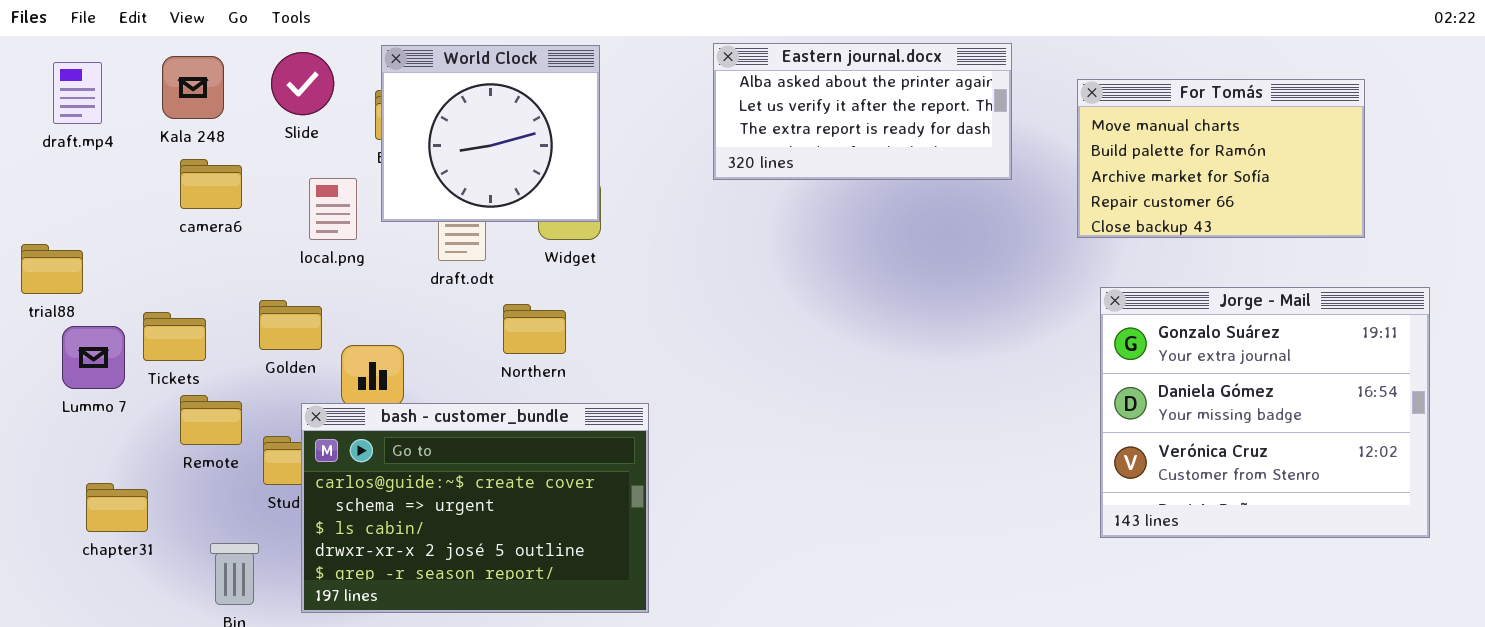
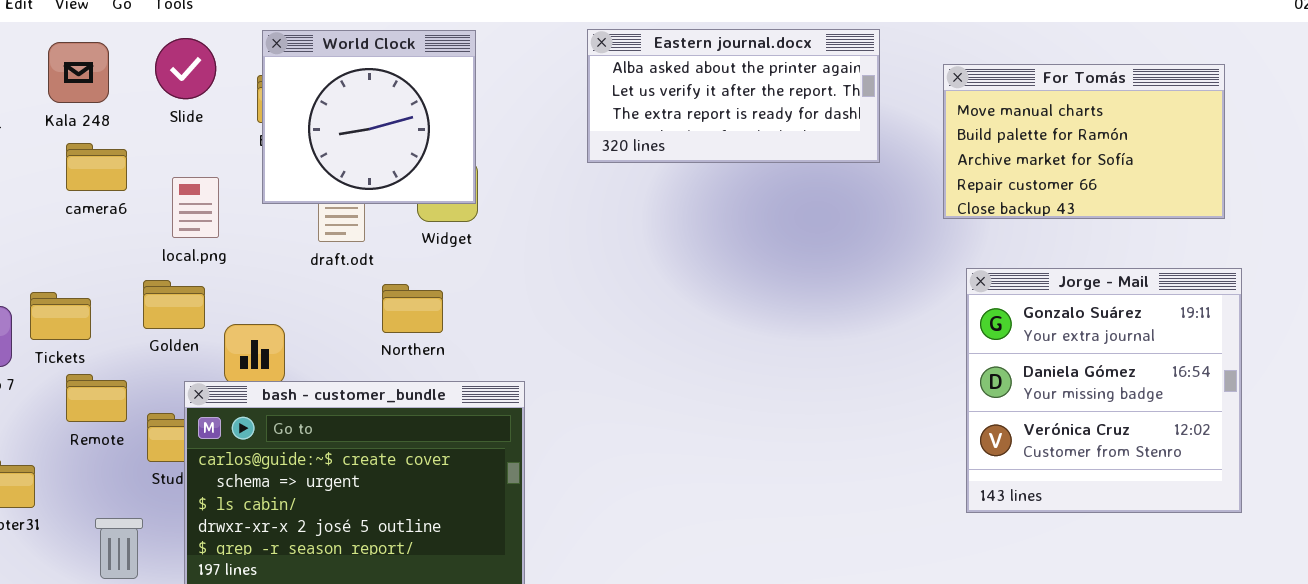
local.png: [309,178,357,240] -> [172,177,219,238], moved
Jorge - Mail: [1100,287,1430,538] -> [966,268,1242,513], resized

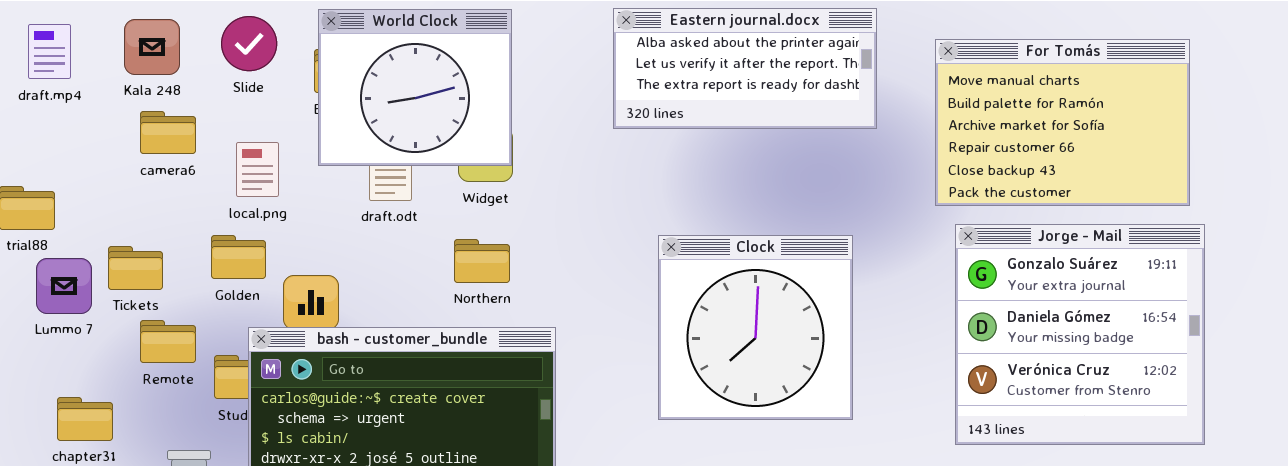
For Tomás: [943,64,1225,219] -> [935,39,1190,206], resized
Clock: none -> [658,235,853,420], opened
Northern: [382,284,443,333] -> [454,239,510,283], moved

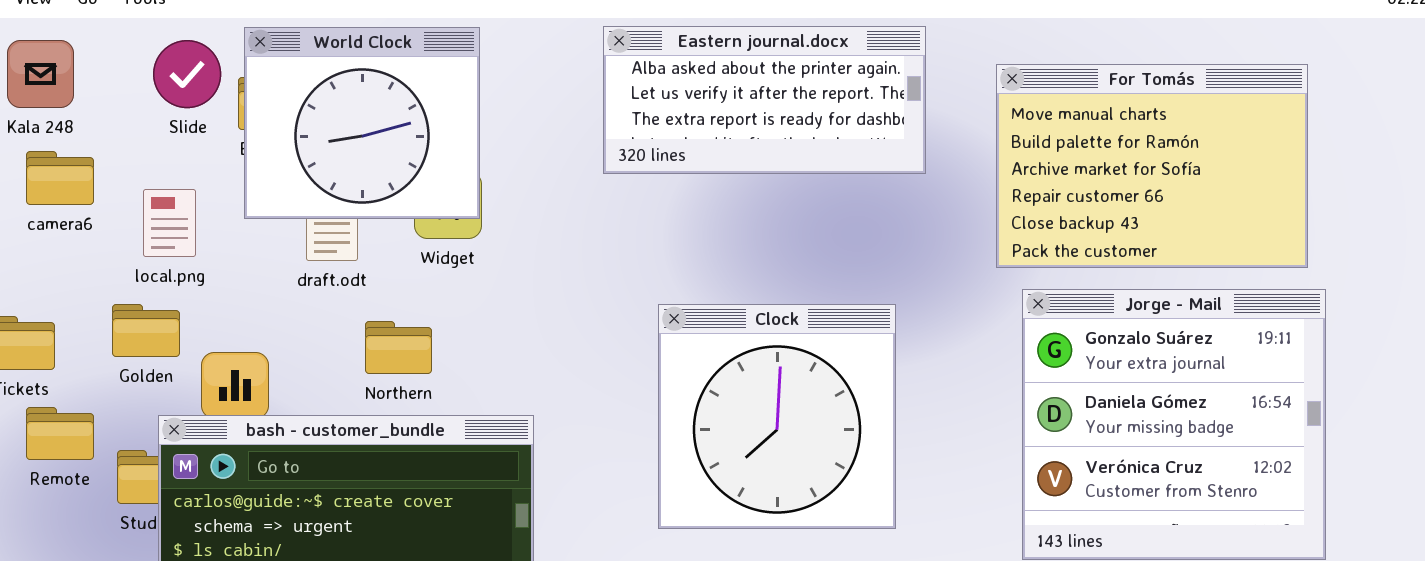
Slide: [221,16,277,71] -> [153,40,221,108], moved
Northern: [454,239,510,283] -> [365,321,432,374], moved

